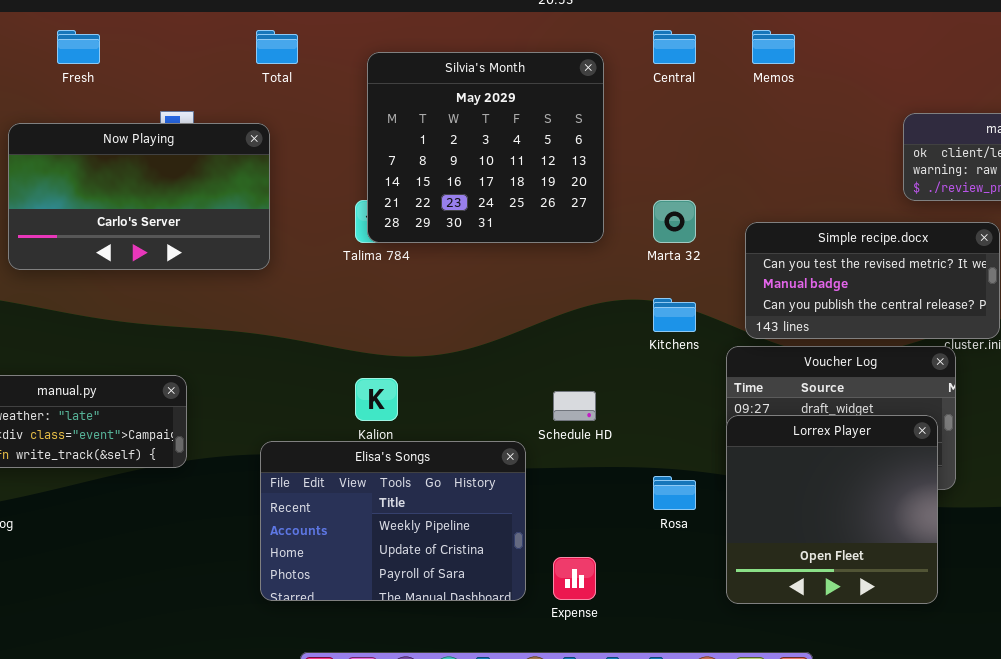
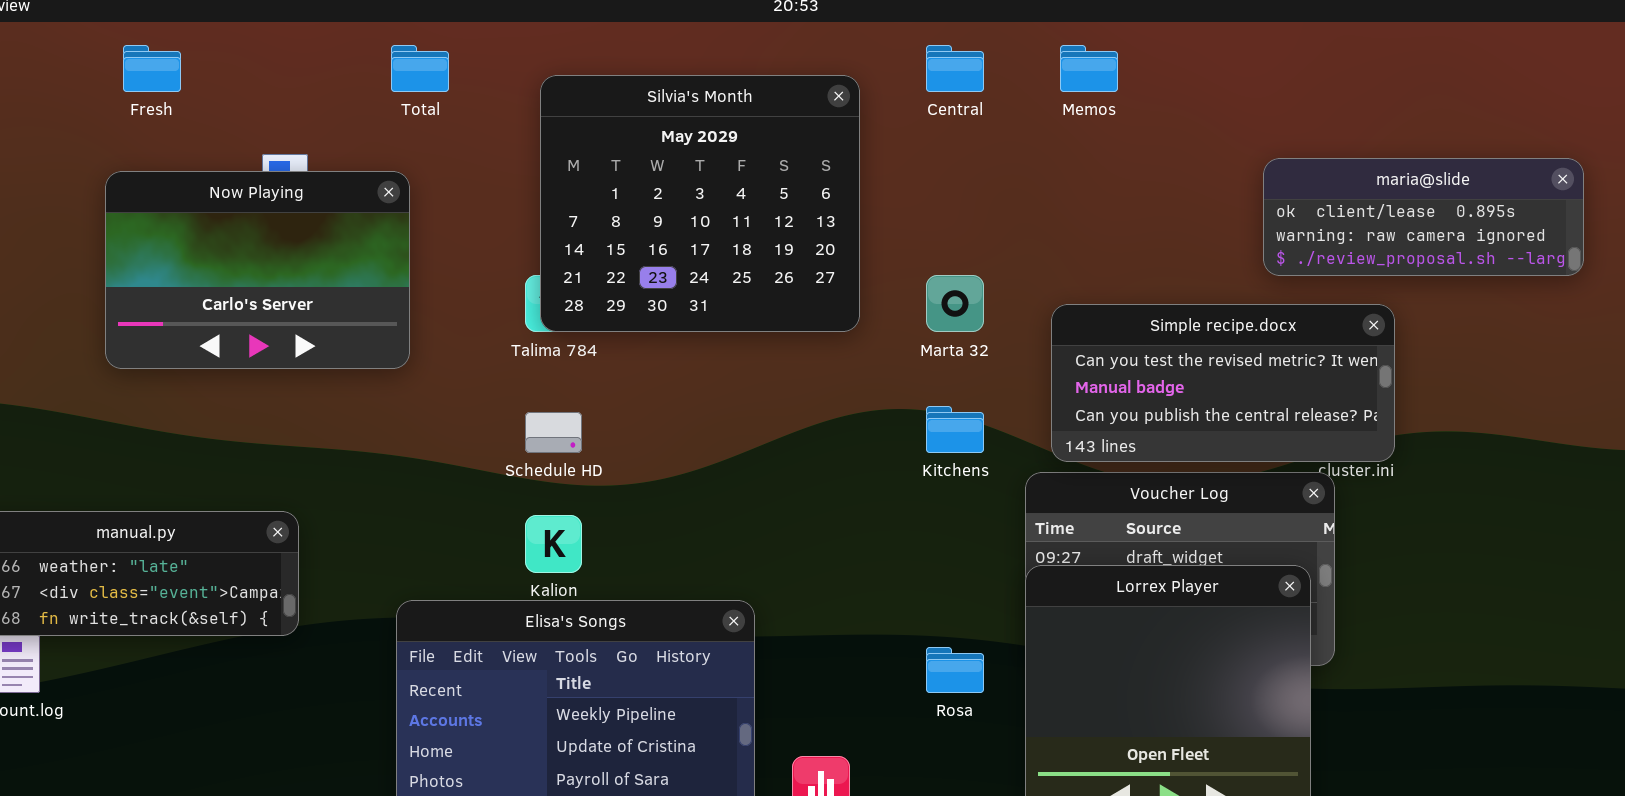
Now Playing: [8,123,270,270] -> [105,171,410,369], resized
Schedule HD: [553,391,596,421] -> [525,412,582,453], moved

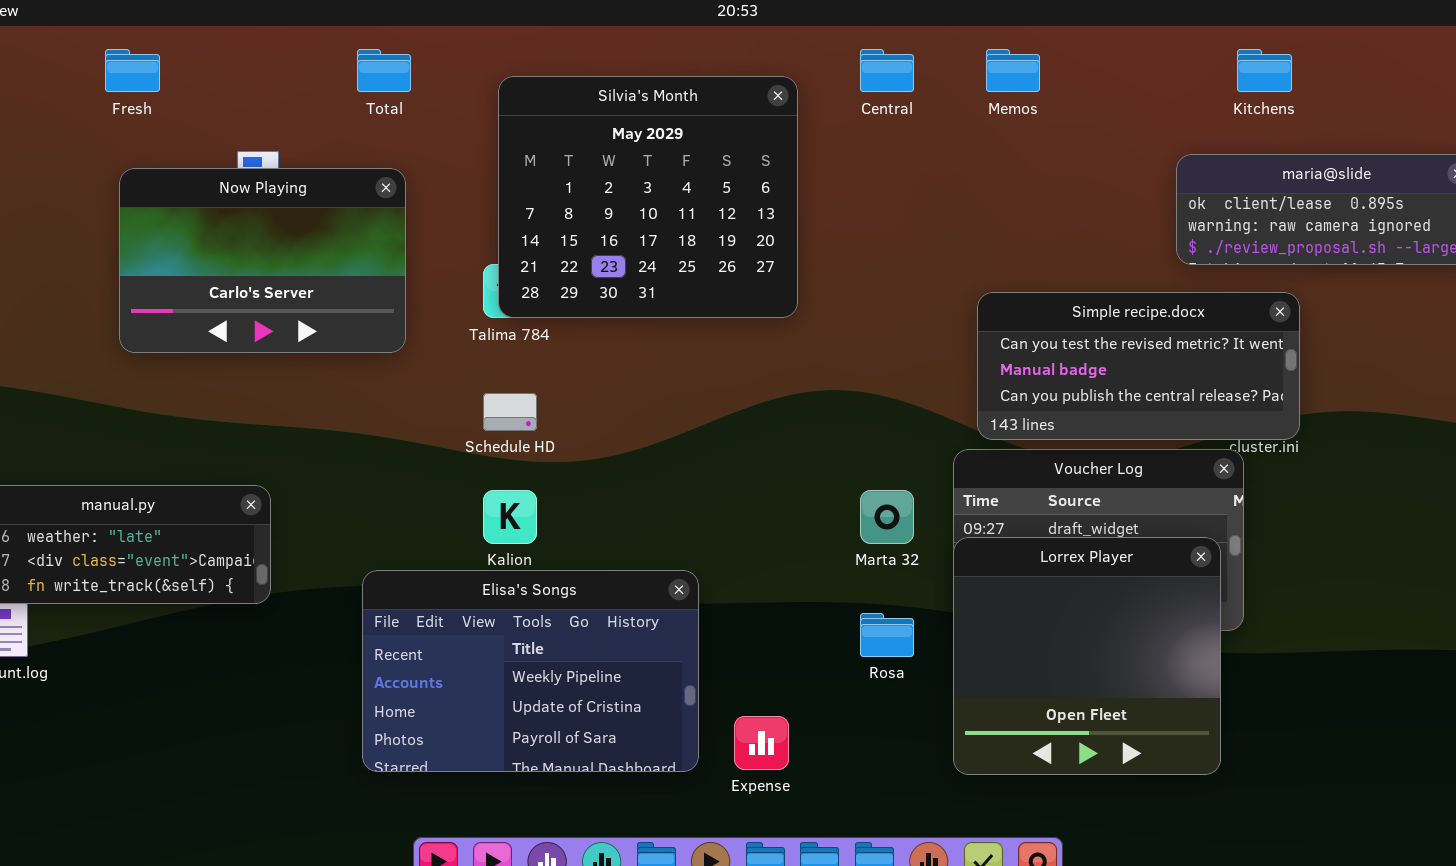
Now Playing: [105,171,410,369] -> [119,168,406,353], moved
Marta 32: [926,275,984,332] -> [860,490,914,544], moved
Kitchens: [926,406,984,453] -> [1237,49,1292,92], moved

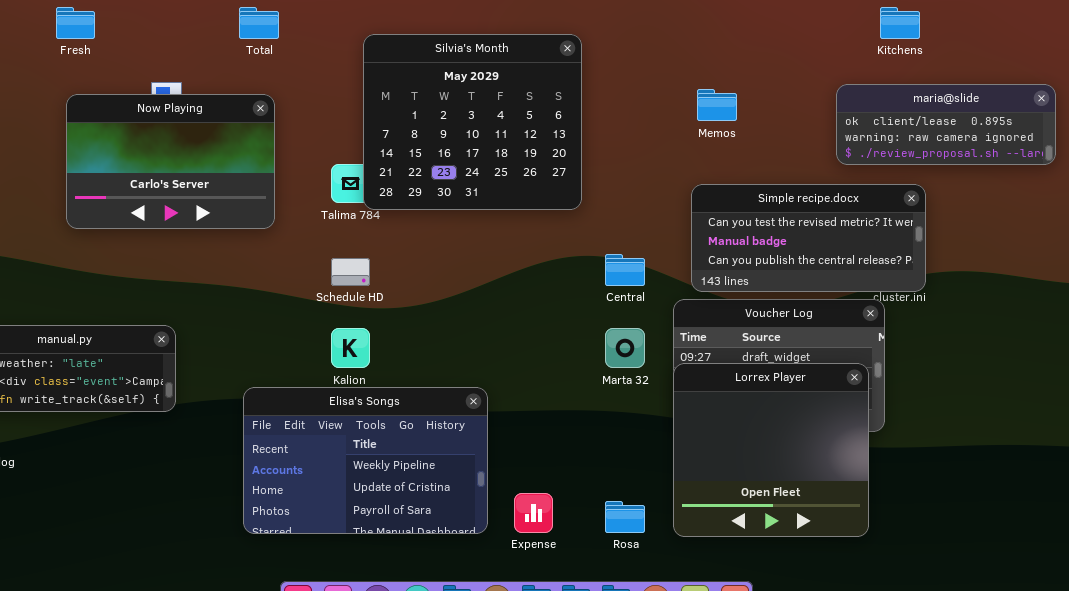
Central: [860,49,914,92] -> [605,254,645,286], moved
Memos: [986,49,1040,92] -> [697,89,737,121], moved
Silvia's Month: [498,76,798,318] -> [363,34,582,210], moved
Rosa: [860,613,914,657] -> [605,501,645,533], moved

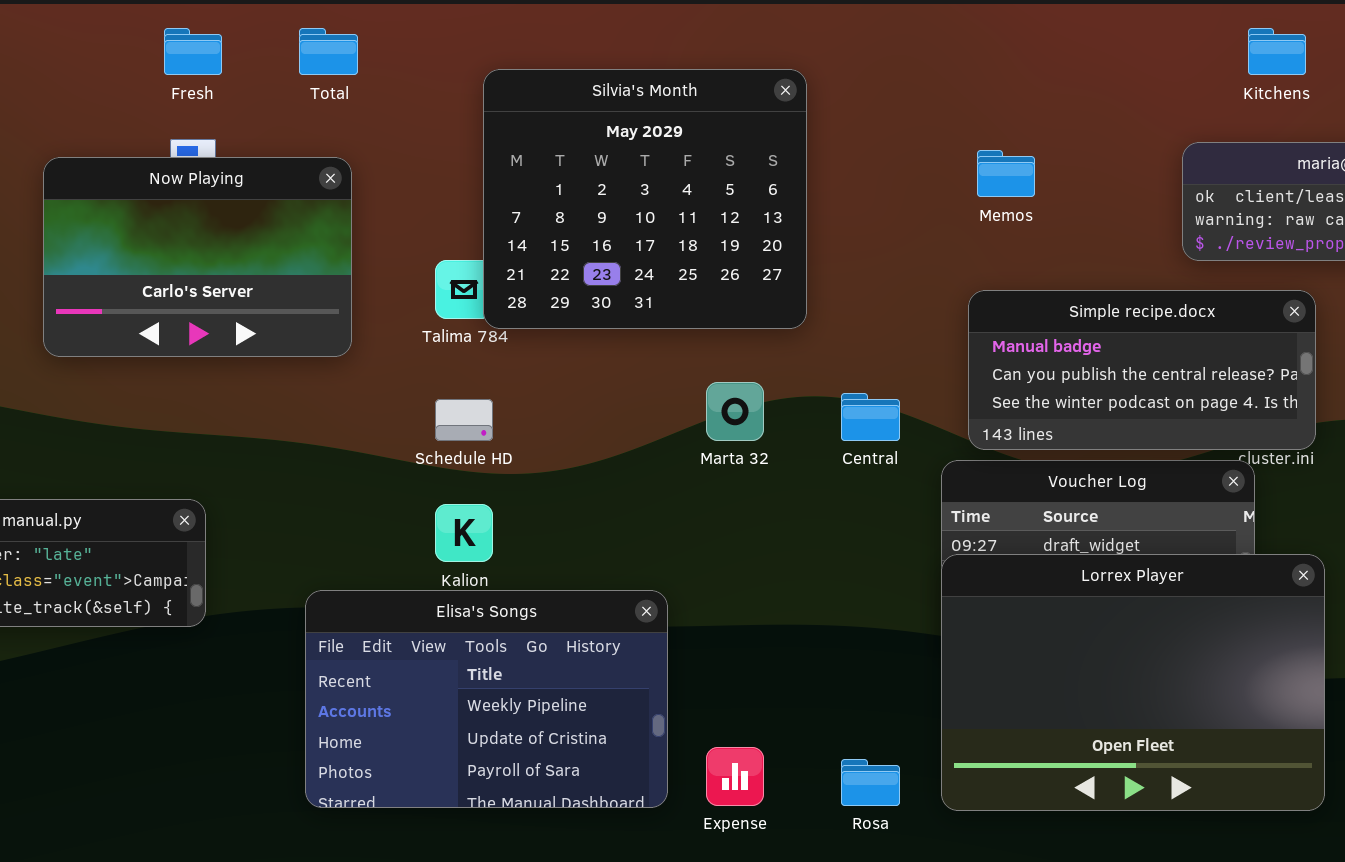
Fresh: [56,7,95,39] -> [164,28,222,75], moved
Simple recipe.docx: [691,184,926,292] -> [968,290,1316,450], scrolled down 1 row
Marta 32: [605,328,645,368] -> [706,382,764,441], moved
Lorrex Player: [673,363,869,537] -> [941,554,1325,811], resized

